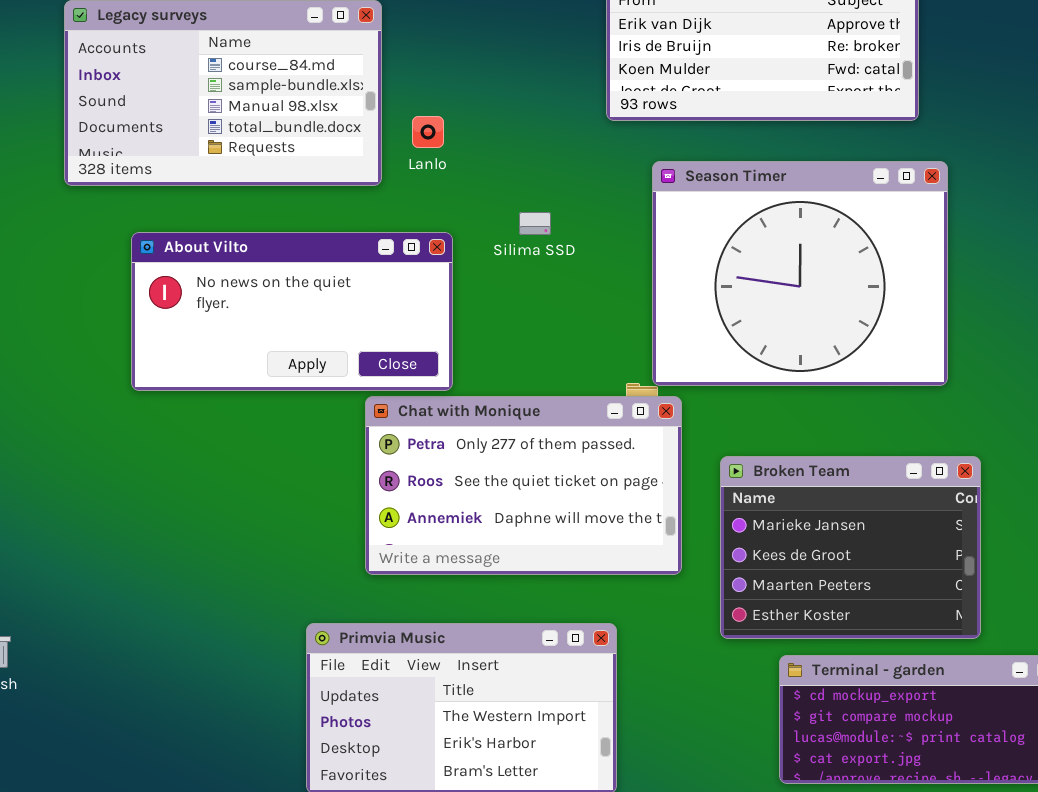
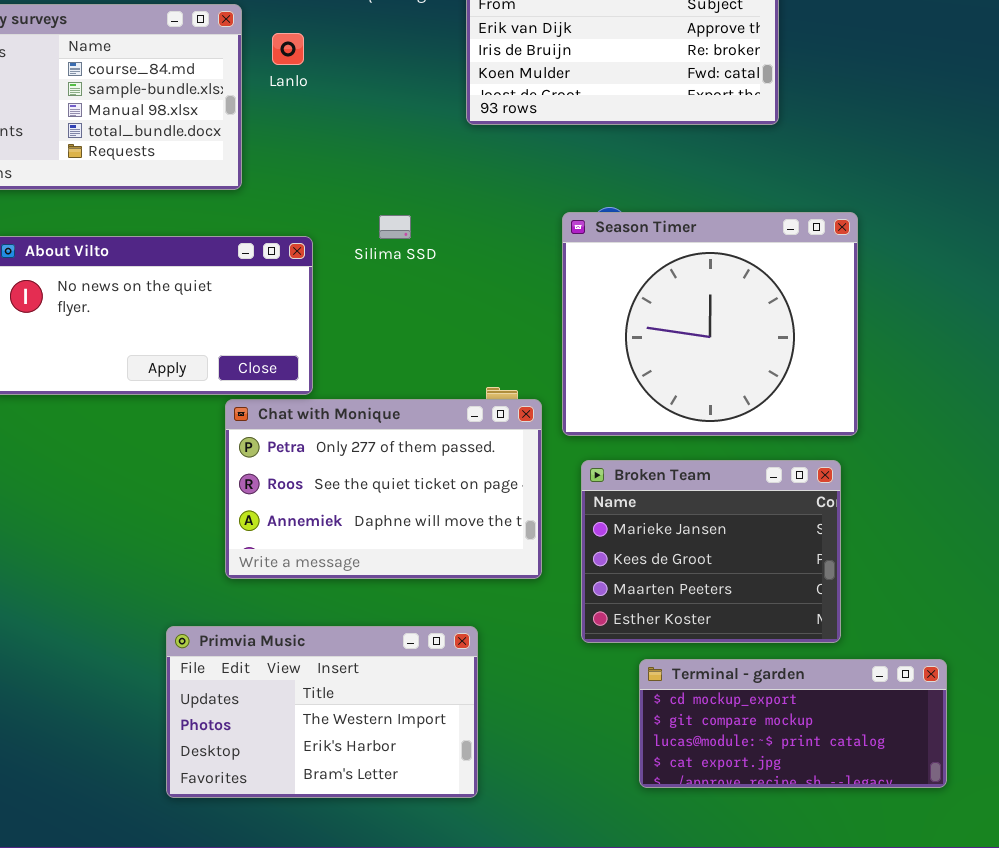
Lanlo: [412,116,444,148] -> [272,33,304,65], moved
Season Timer: [652,161,948,386] -> [562,212,858,436], moved

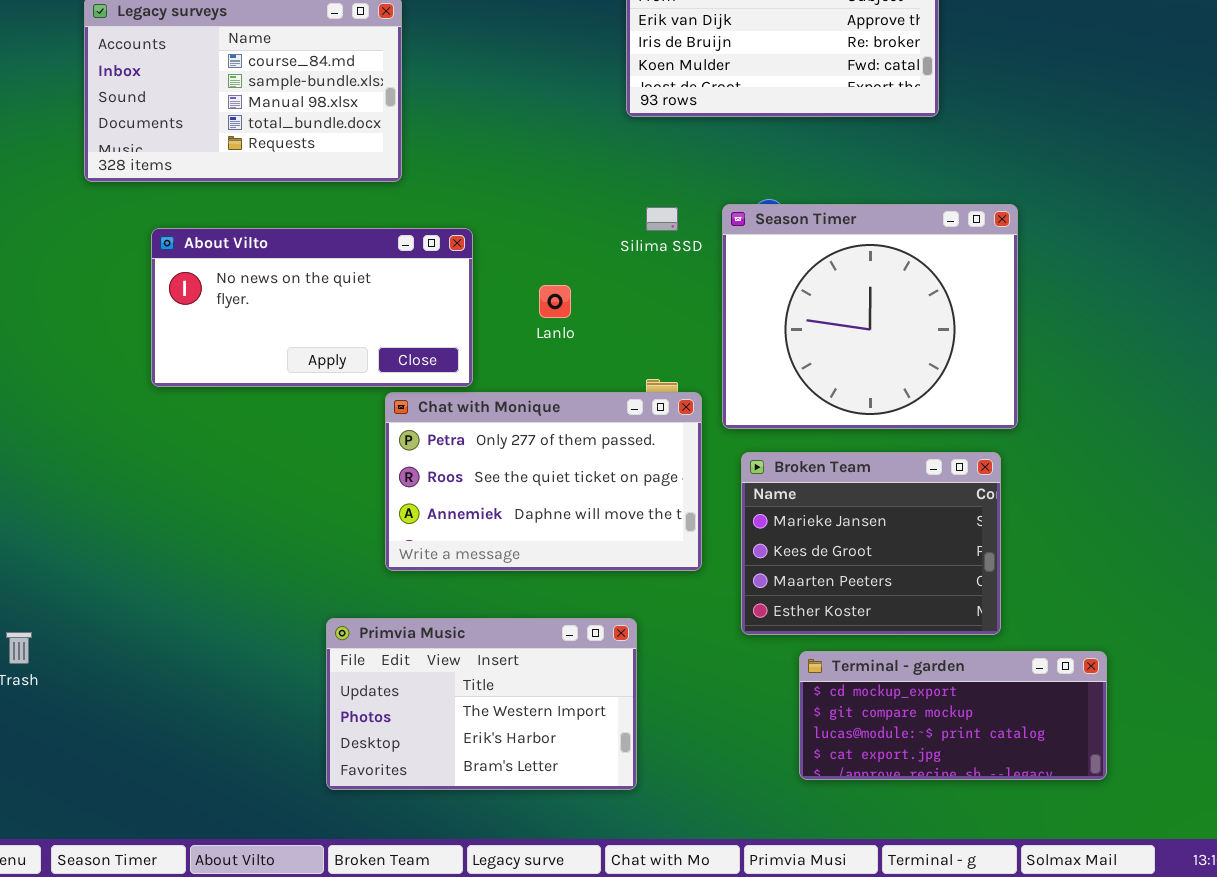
Lanlo: [272,33,304,65] -> [539,285,571,318], moved
Silima SSD: [379,215,411,239] -> [646,207,678,231], moved

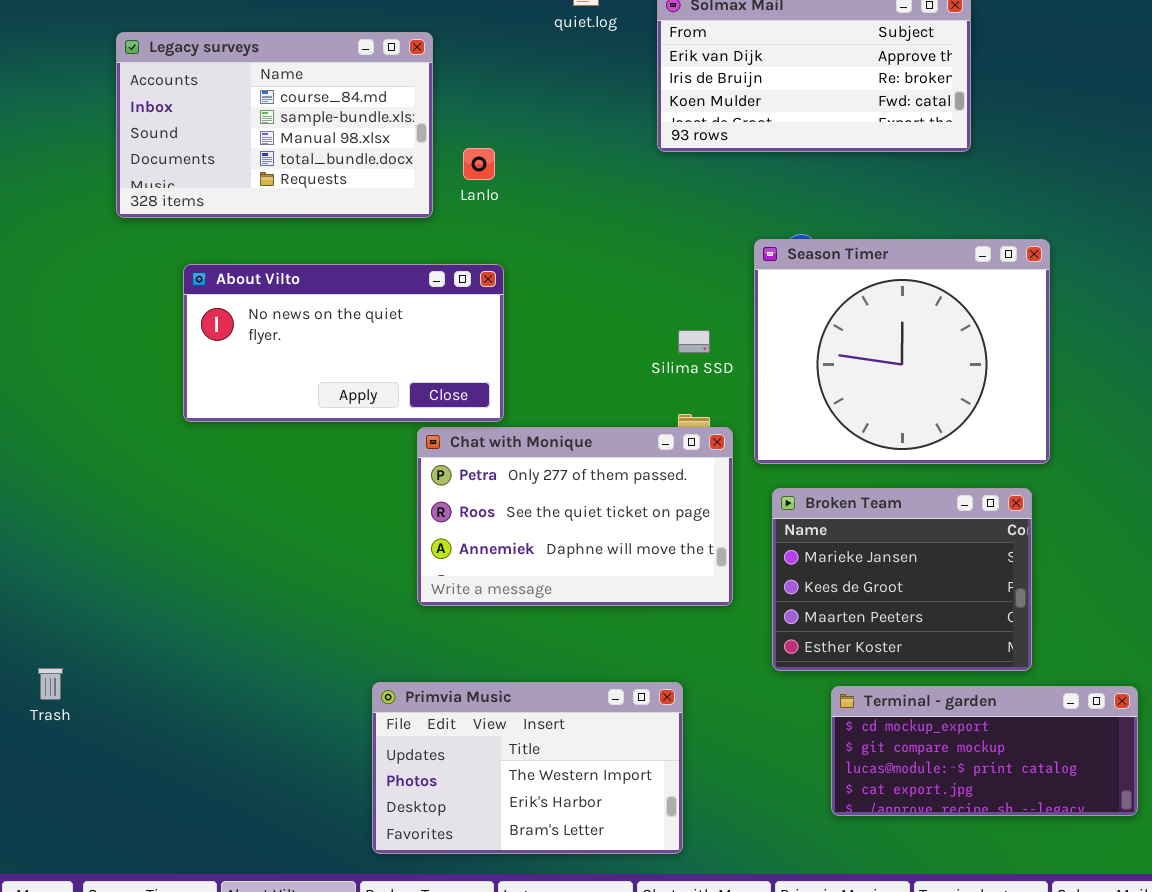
Silima SSD: [646,207,678,231] -> [678,330,710,353], moved
Lanlo: [539,285,571,318] -> [463,148,495,180], moved
Primvia Music: [326,618,637,790] -> [372,682,683,854], moved

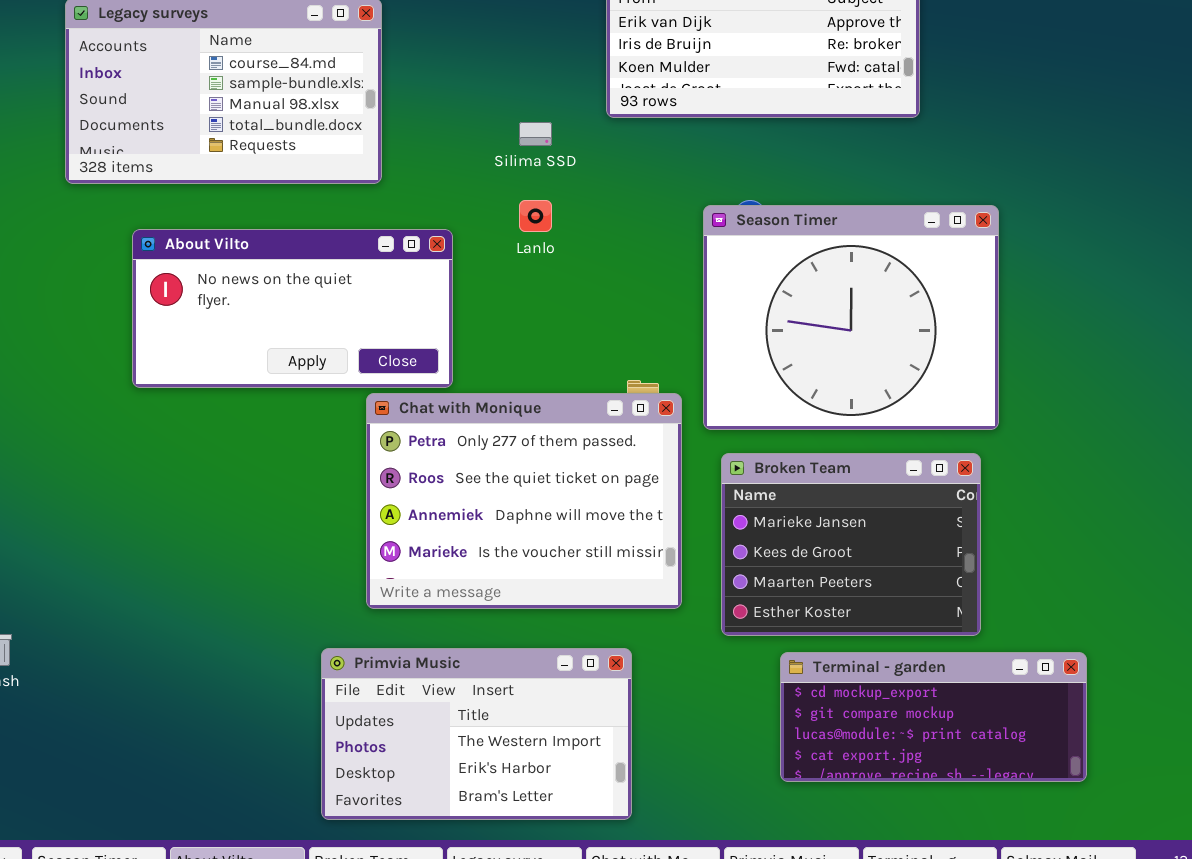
Lanlo: [463,148,495,180] -> [519,200,552,232], moved
Silima SSD: [678,330,710,353] -> [519,122,552,146], moved
Chat with Monique: [417,427,733,606] -> [366,393,682,609], resized

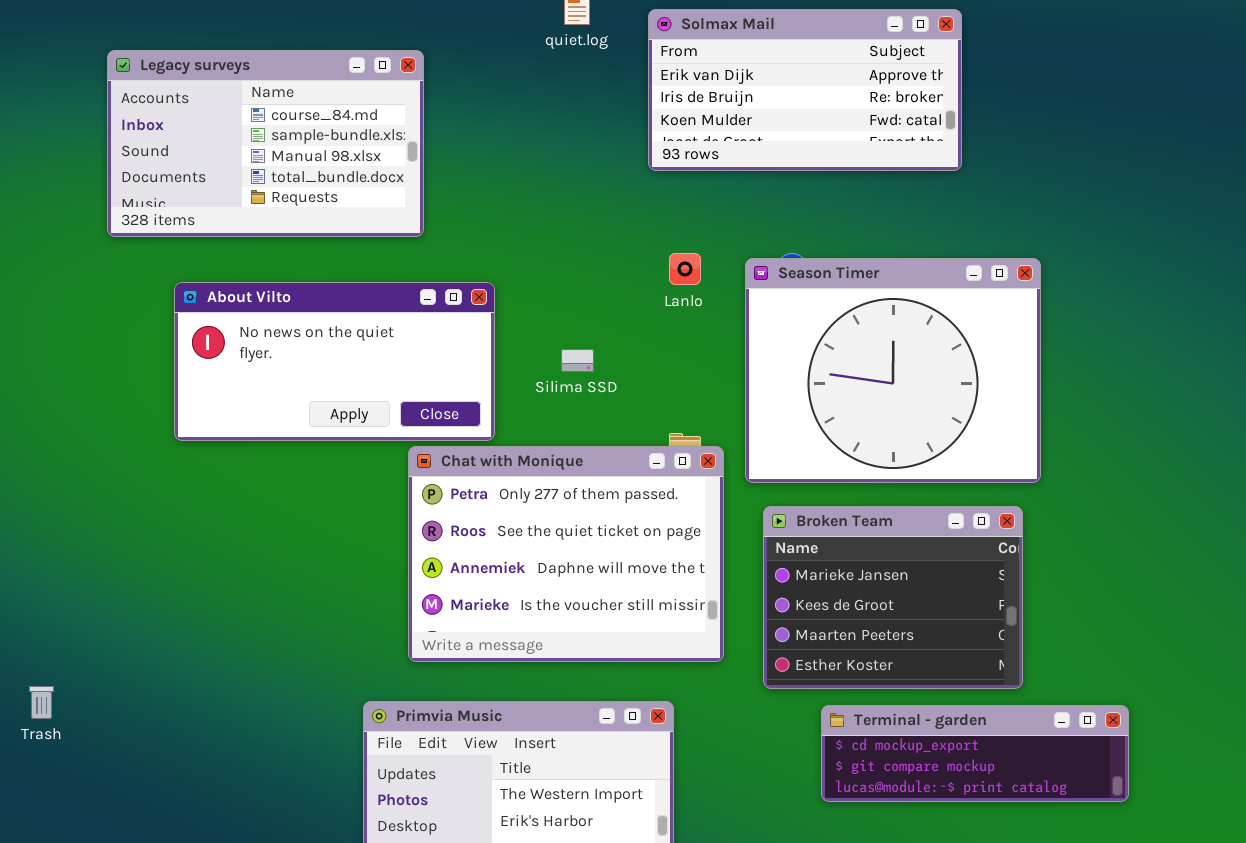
Silima SSD: [519,122,552,146] -> [561,349,594,372], moved
Lanlo: [519,200,552,232] -> [669,253,701,285], moved
Terminal - garden: [780,652,1087,782] -> [821,705,1129,802], resized

